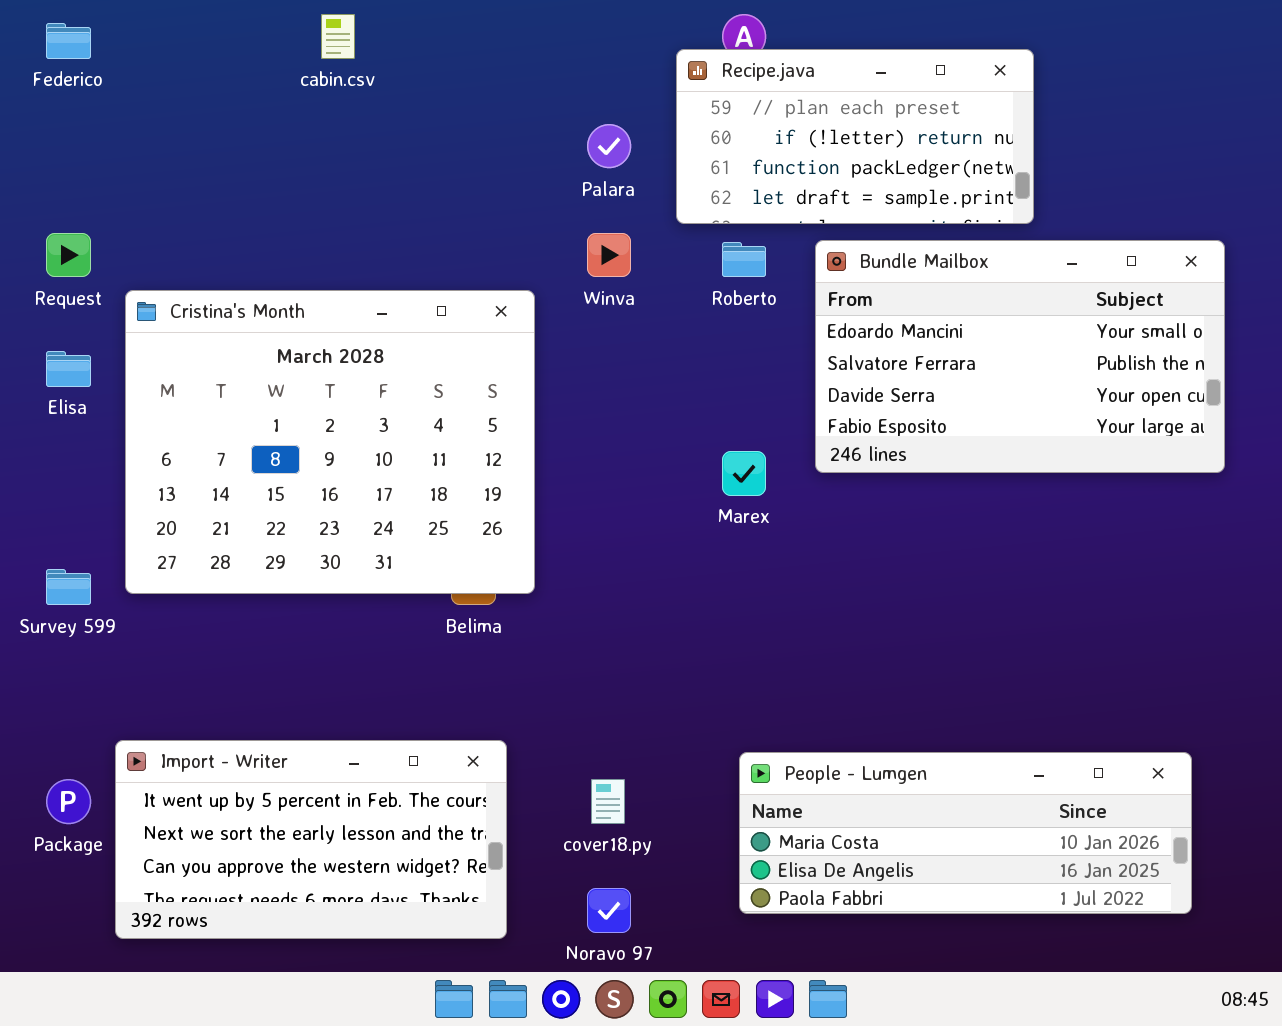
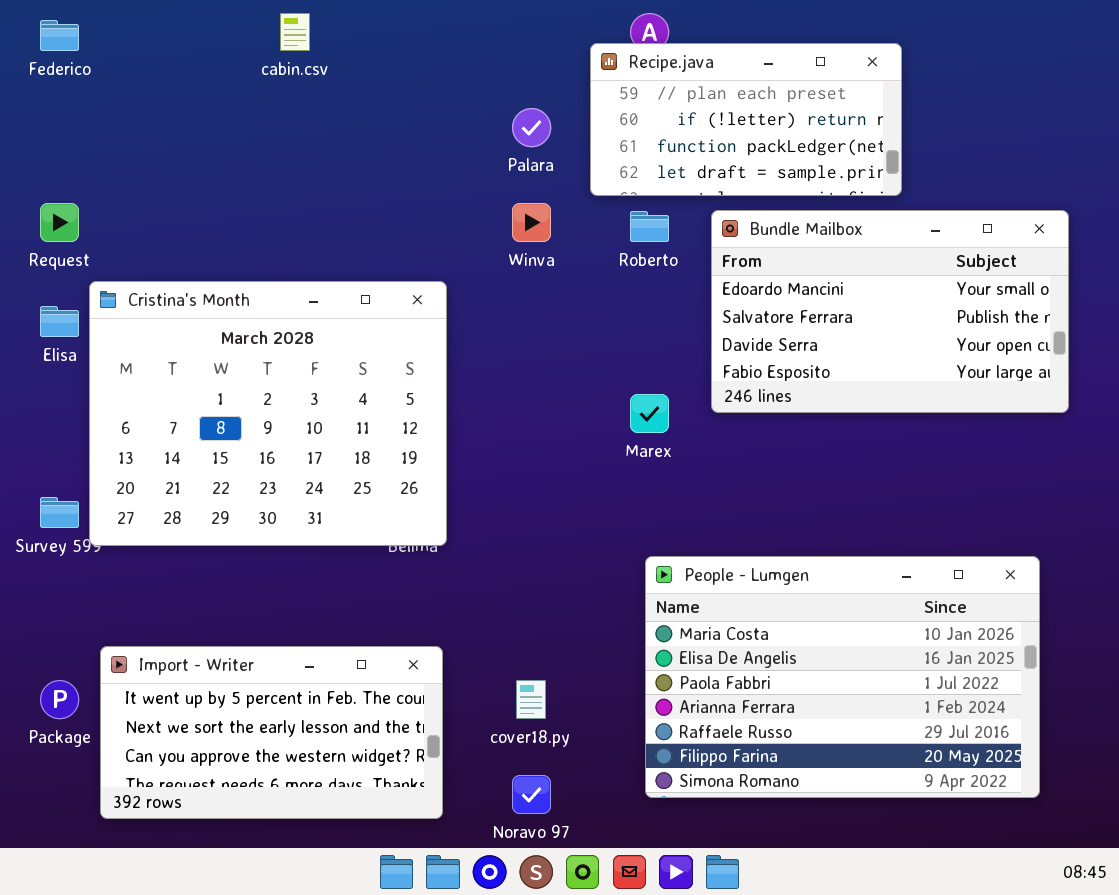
Cristina's Month: [125,290,535,594] -> [89,281,447,546], moved
People - Lumgen: [739,752,1192,914] -> [645,556,1040,798], resized

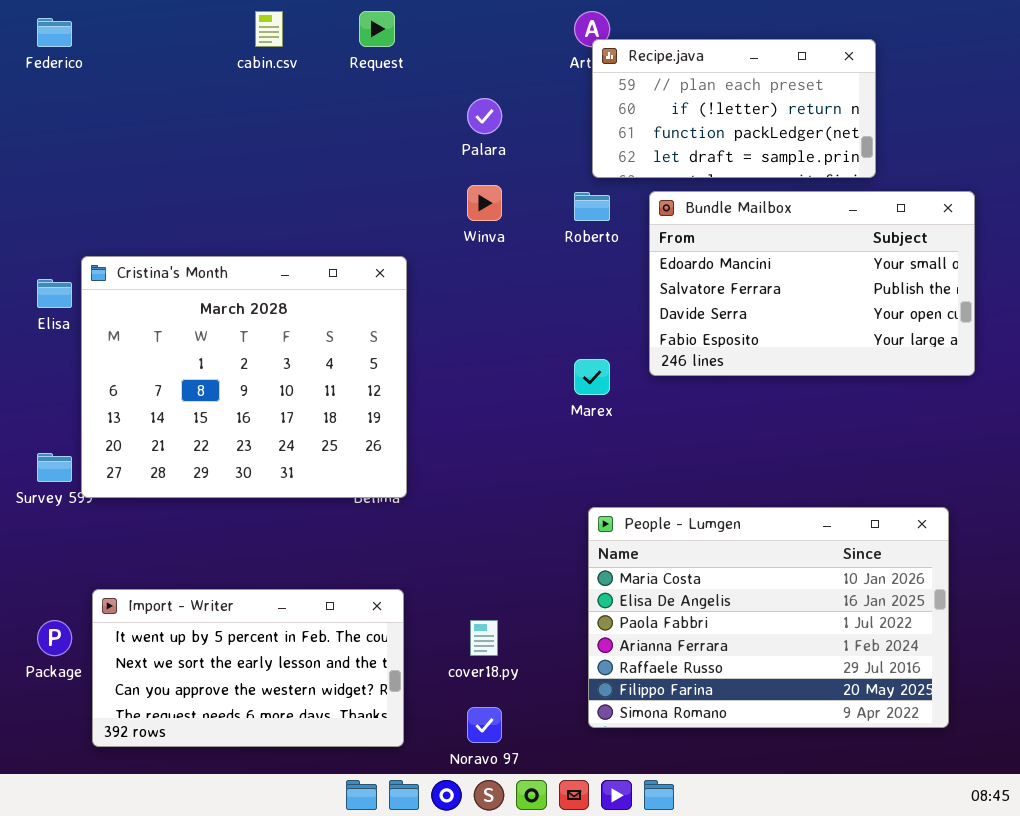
Recipe.java: [590,43,902,196] -> [592,39,876,178], moved
Request: [40,203,79,242] -> [359,11,395,47], moved

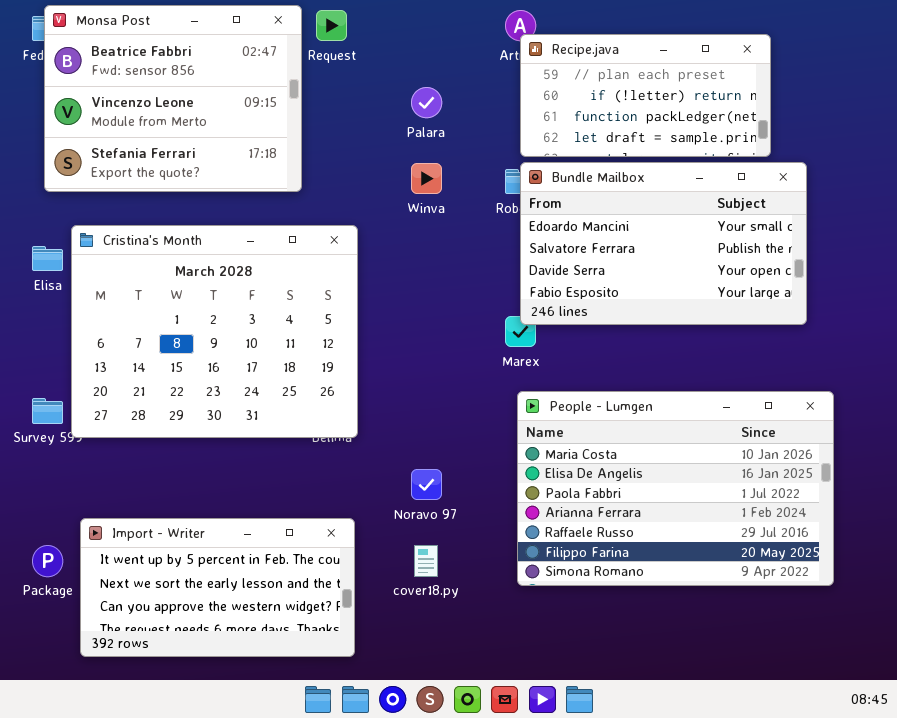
Monsa Post: none -> [44,5,302,192], opened
Bundle Mailbox: [649,191,975,376] -> [520,162,807,325], moved
People - Lumgen: [588,507,949,728] -> [517,391,834,586], moved
Noravo 97: [467,707,502,743] -> [411,469,442,500], moved

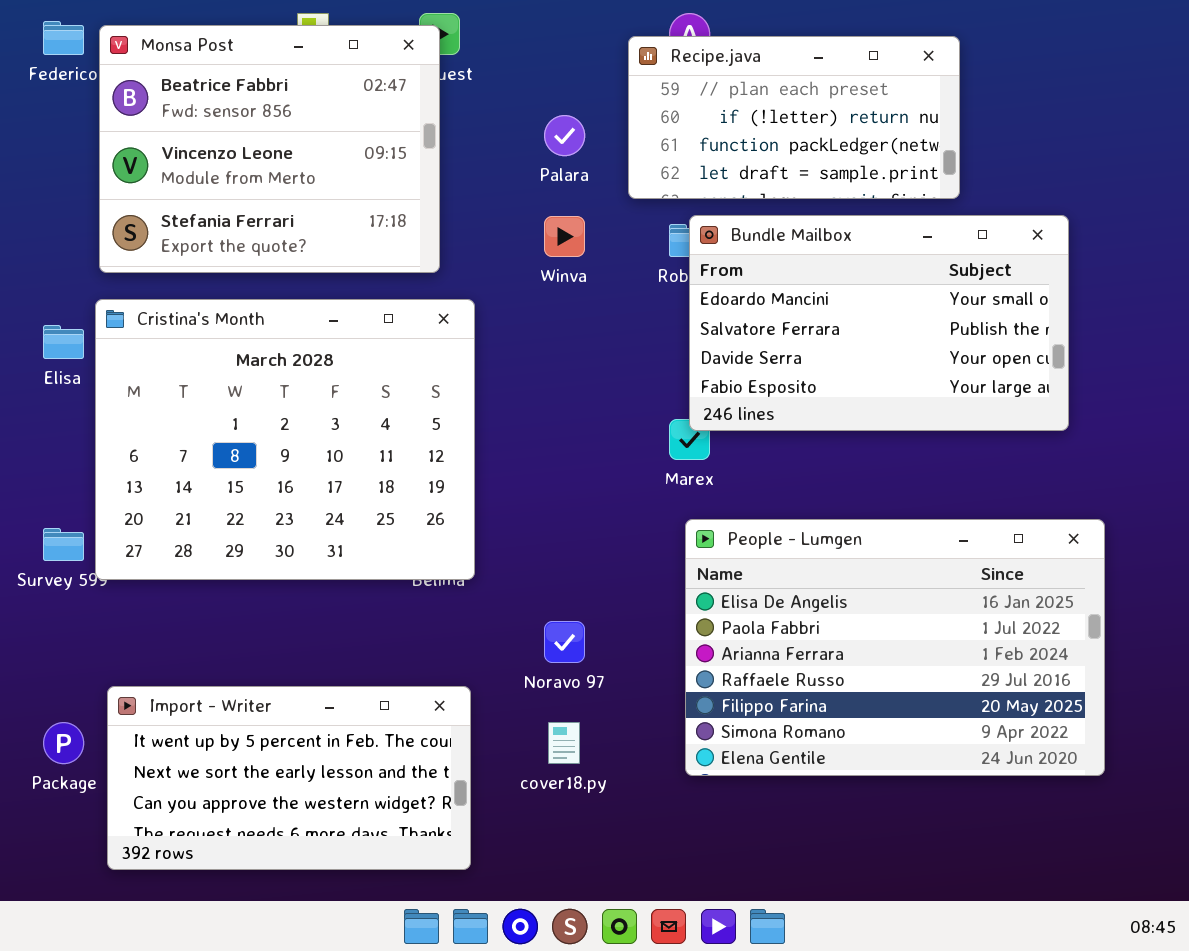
Monsa Post: [44,5,302,192] -> [99,25,440,273], moved
Recipe.java: [520,34,771,157] -> [628,36,960,199], moved
People - Lumgen: [517,391,834,586] -> [685,519,1105,776], scrolled down 1 row

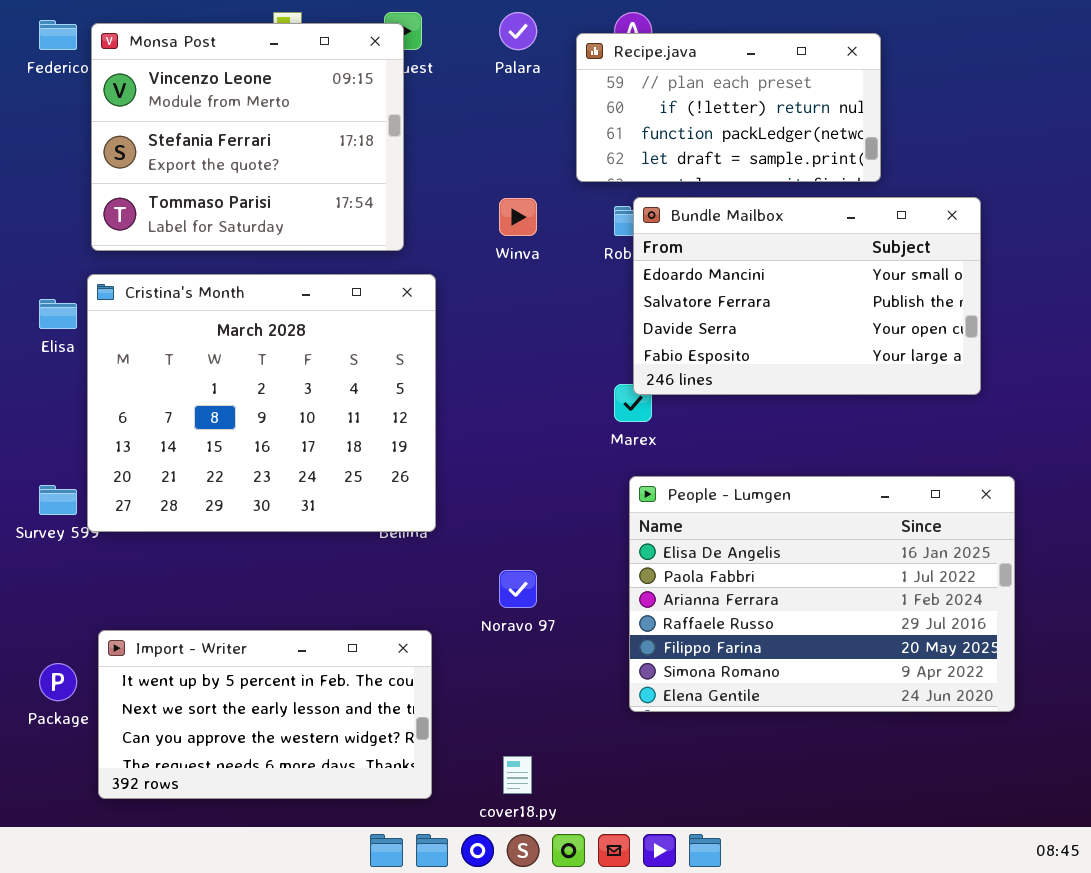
Monsa Post: [99,25,440,273] -> [91,23,404,251], scrolled down 1 row
Palara: [544,115,585,156] -> [499,12,537,50], moved
cover18.py: [548,722,580,764] -> [503,756,532,794], moved

